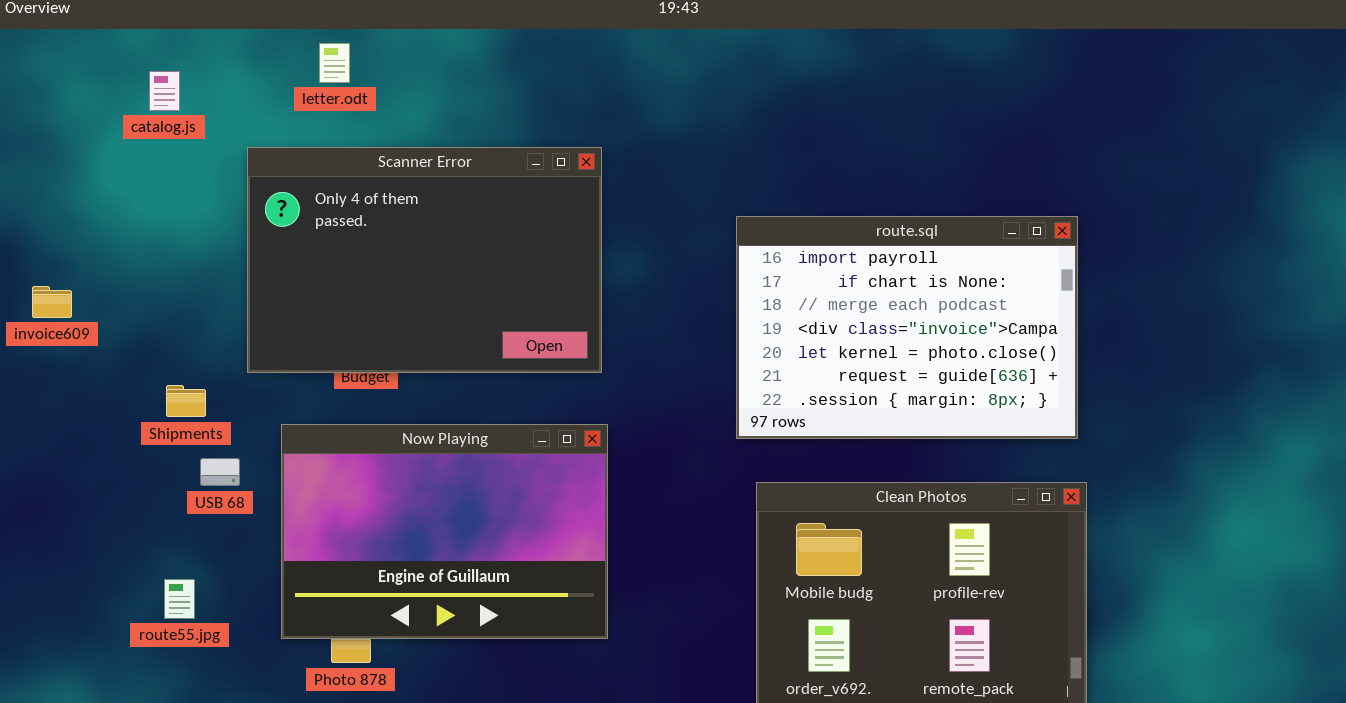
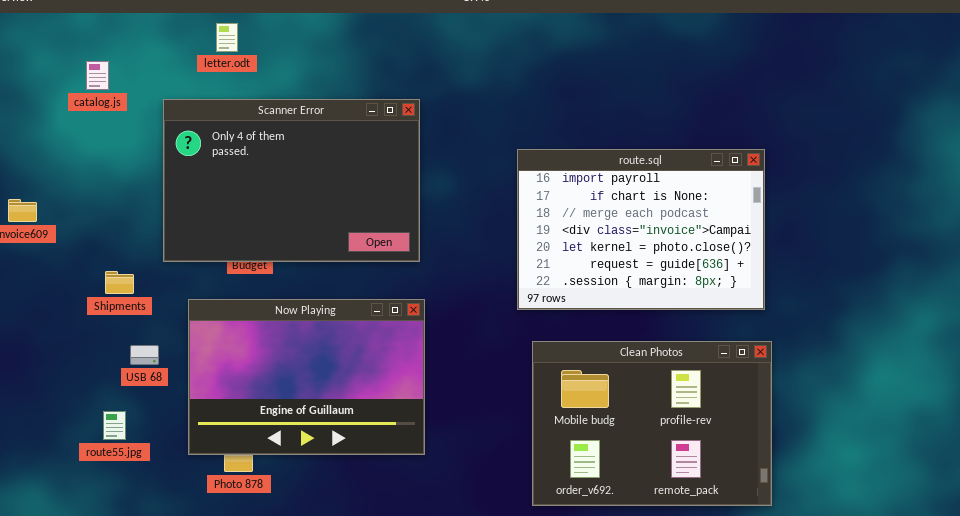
catalog.js: [149,71,180,111] -> [86,61,109,90], moved
USB 68: [200,458,240,486] -> [130,345,159,365], moved

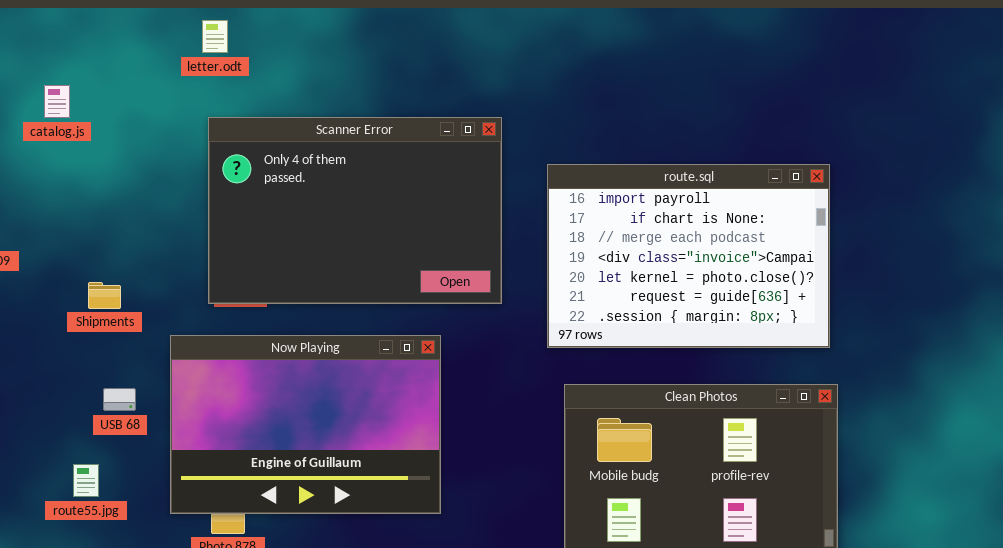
catalog.js: [86,61,109,90] -> [44,85,70,118], moved
Scanner Error: [163,99,420,262] -> [208,117,502,304], moved
Shipments: [105,271,134,294] -> [88,282,121,309], moved

